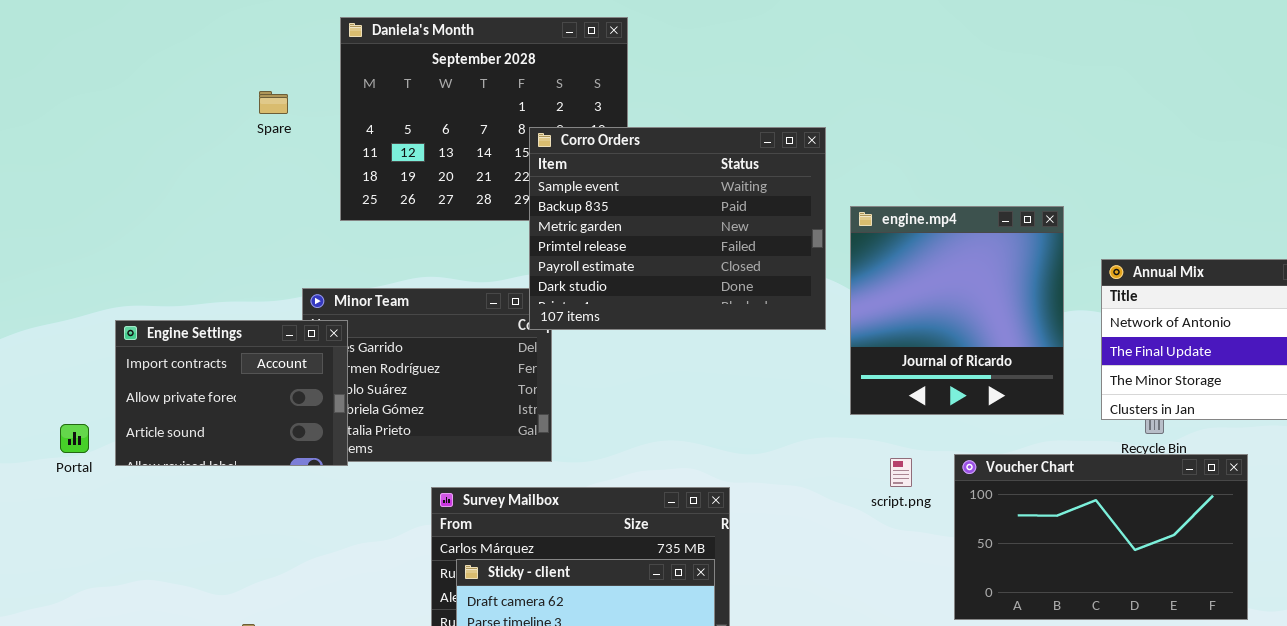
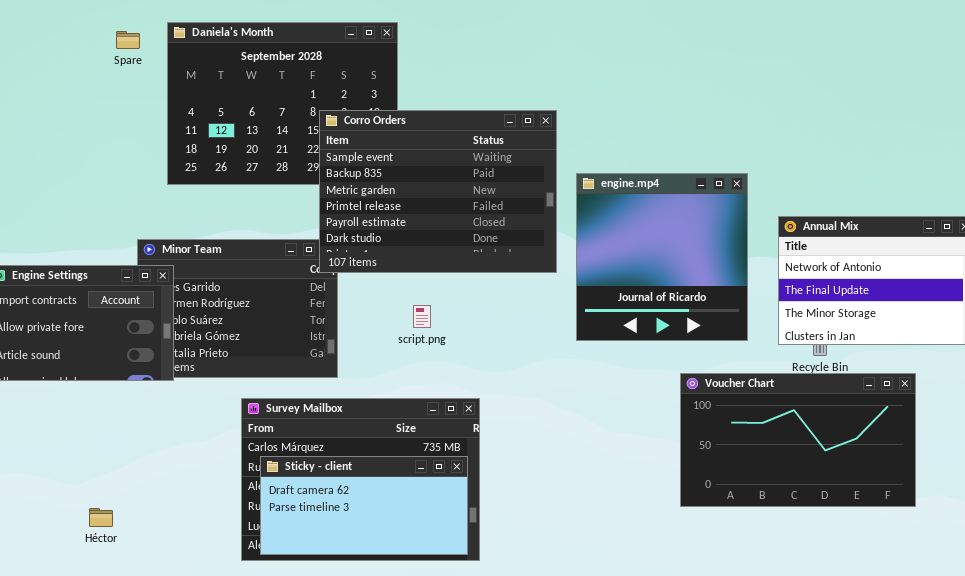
Spare: [259,91,288,114] -> [116,31,140,49], moved
Voucher Chart: [954,454,1248,620] -> [680,373,916,507], moved
script.png: [890,458,912,487] -> [413,305,431,328], moved

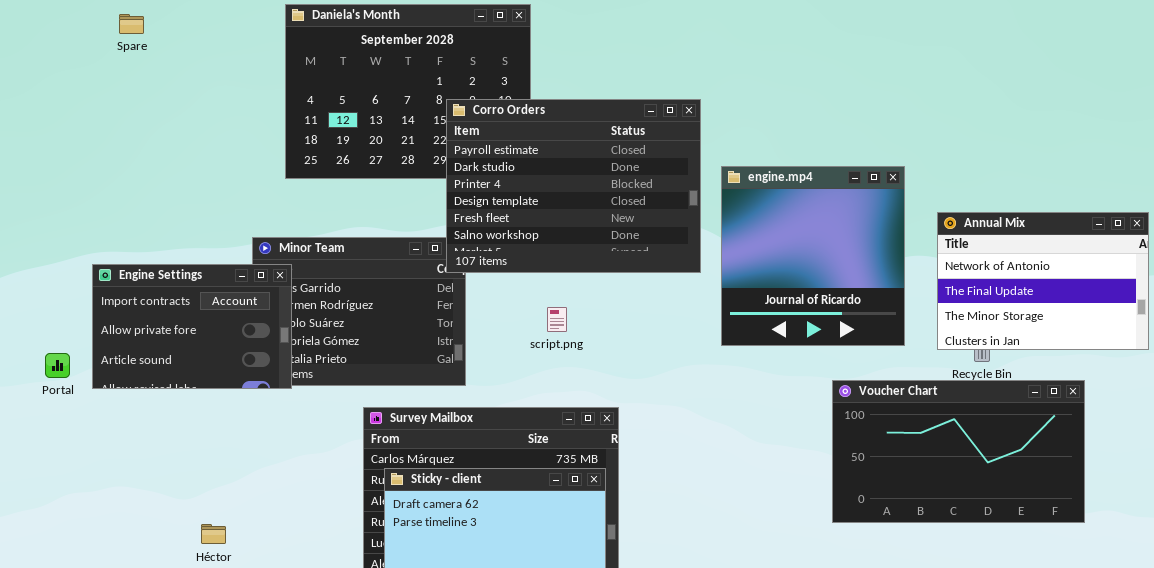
Spare: [116,31,140,49] -> [119,14,144,34], moved
Corro Orders: [319,110,557,273] -> [446,99,701,273], scrolled down 4 rows

